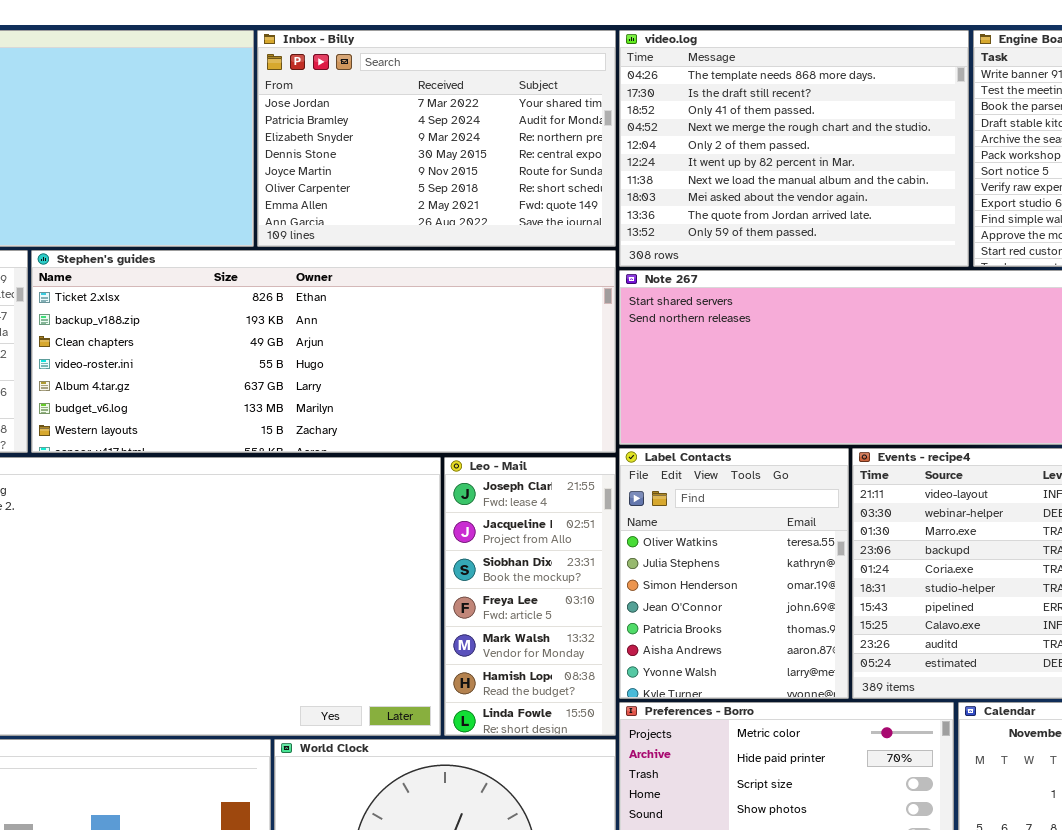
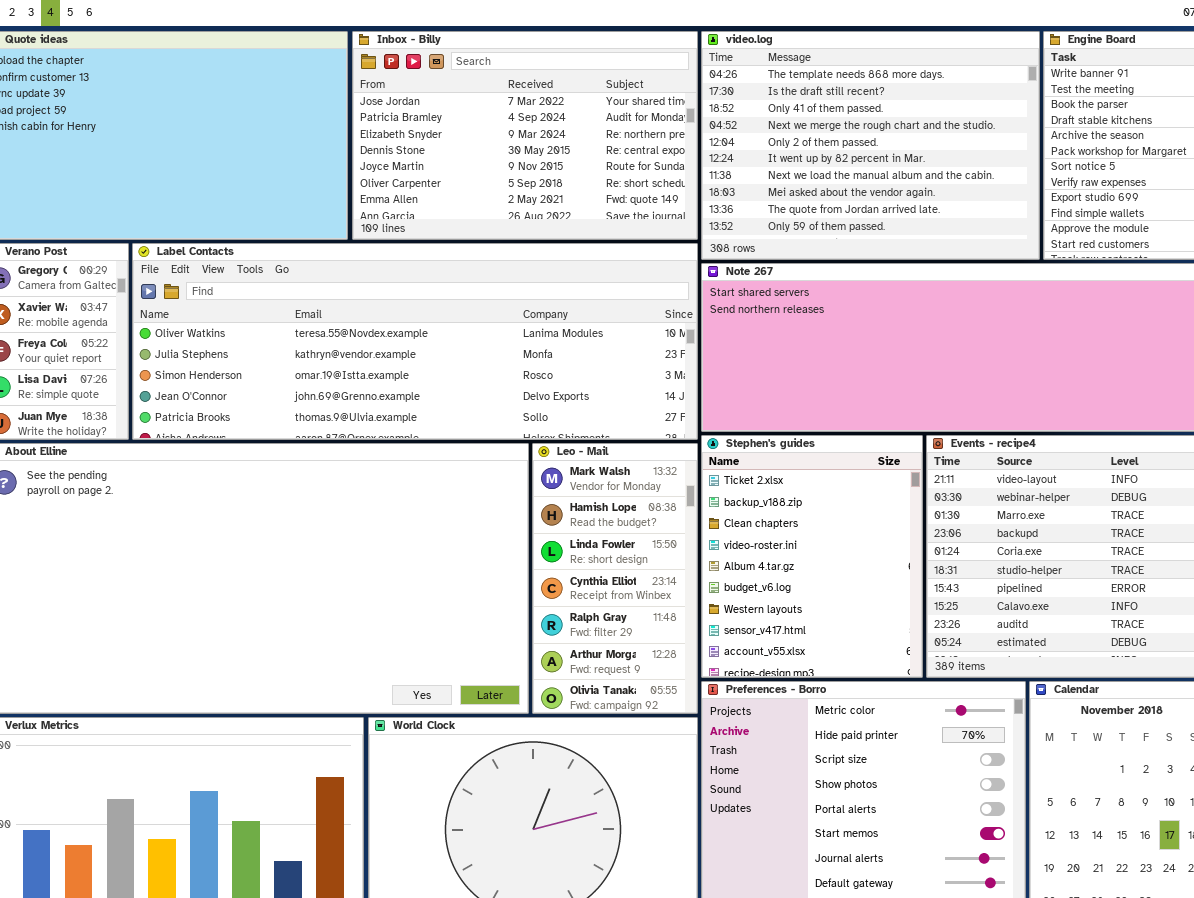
Stephen's guides: [31,250,616,453] -> [701,435,923,678], moved, resized
Label Contacts: [619,448,849,699] -> [132,243,698,440], moved, resized
Leo - Mail: [444,457,616,736] -> [532,443,698,714], scrolled down 4 rows

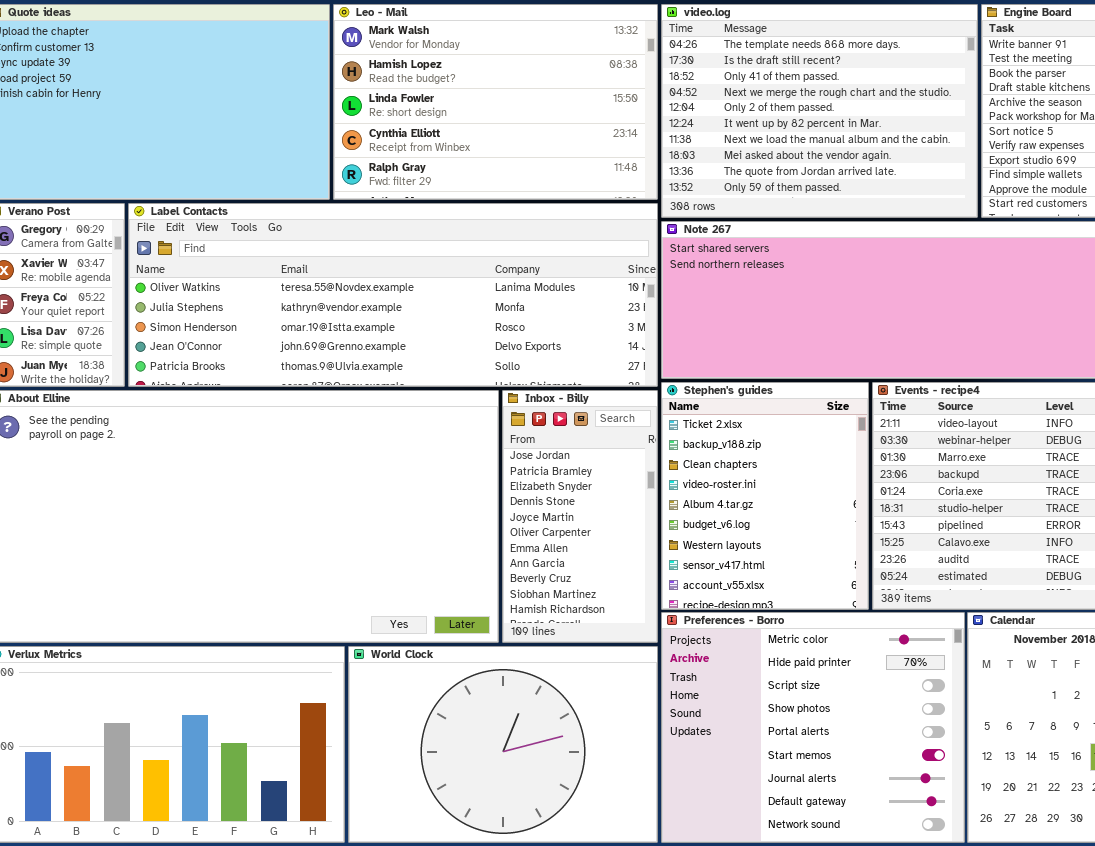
Inbox - Billy: [352,31,698,240] -> [502,390,658,643], moved, resized
Leo - Mail: [532,443,698,714] -> [333,4,658,200], moved, resized

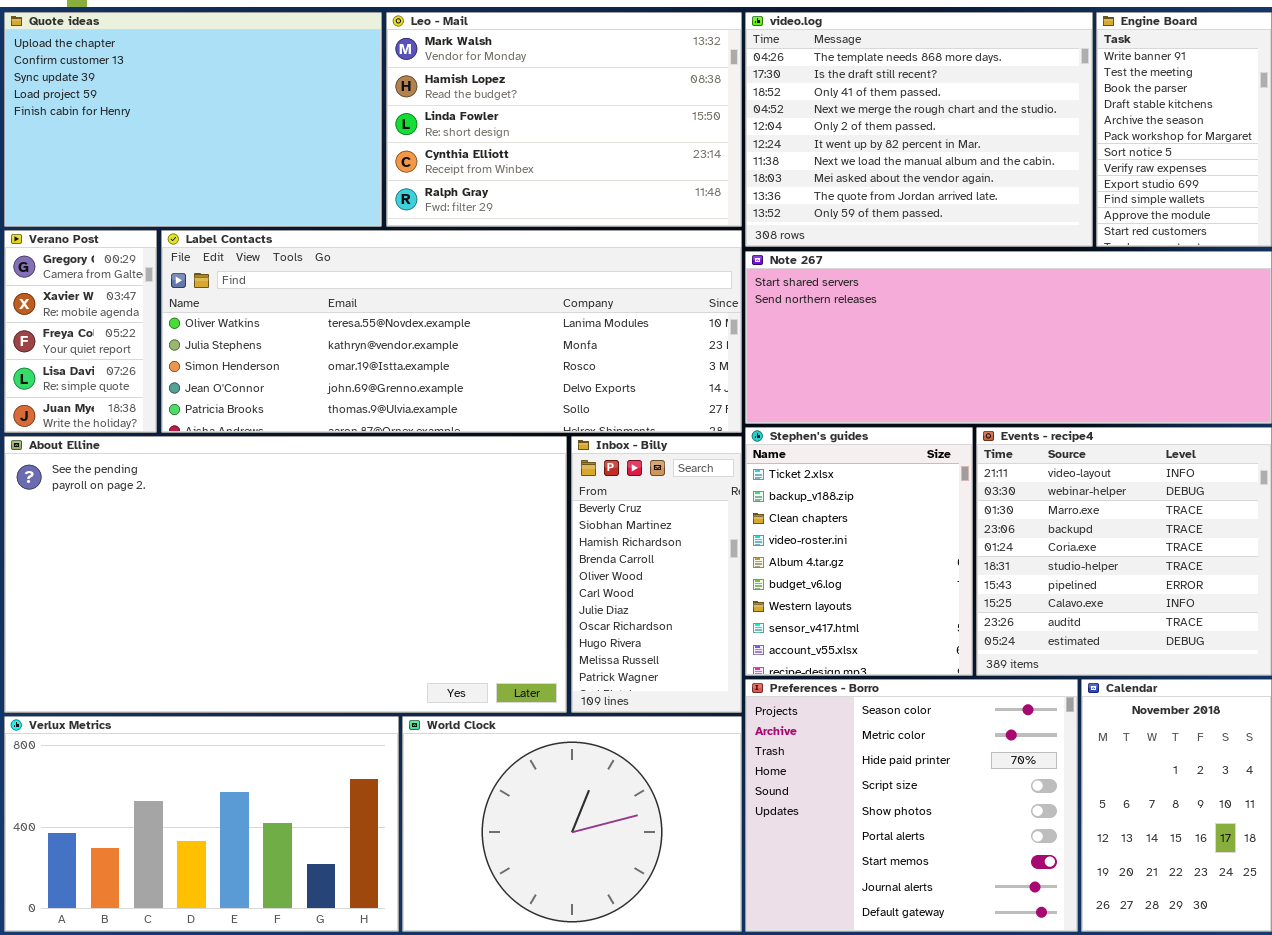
Inbox - Billy: [502,390,658,643] -> [571,436,742,713], scrolled down 8 rows
Preferences - Borro: [661,612,965,843] -> [745,679,1078,932], scrolled up 1 row

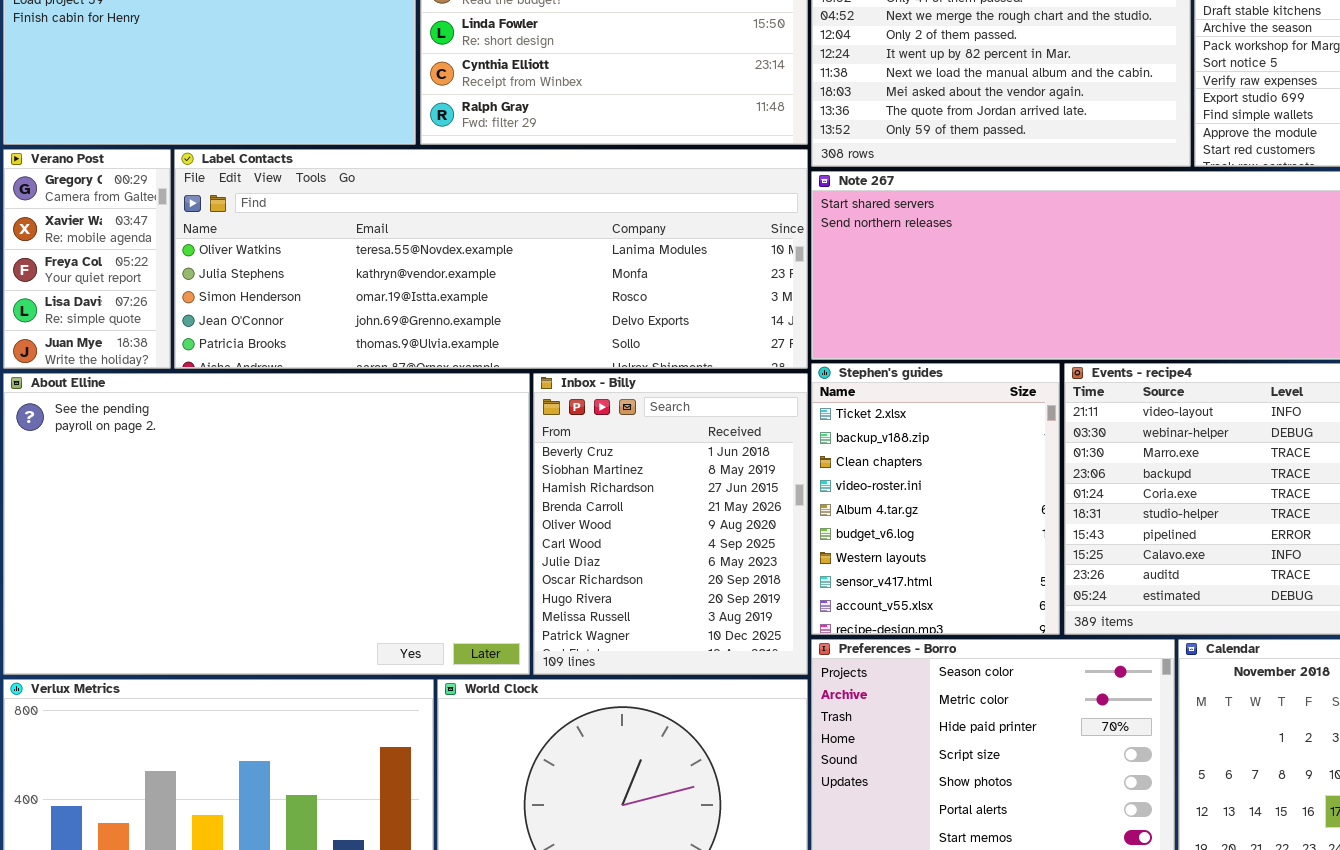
About Elline: [4,436,567,713] -> [3,373,530,675], resized
Inbox - Billy: [571,436,742,713] -> [533,373,808,675], resized

